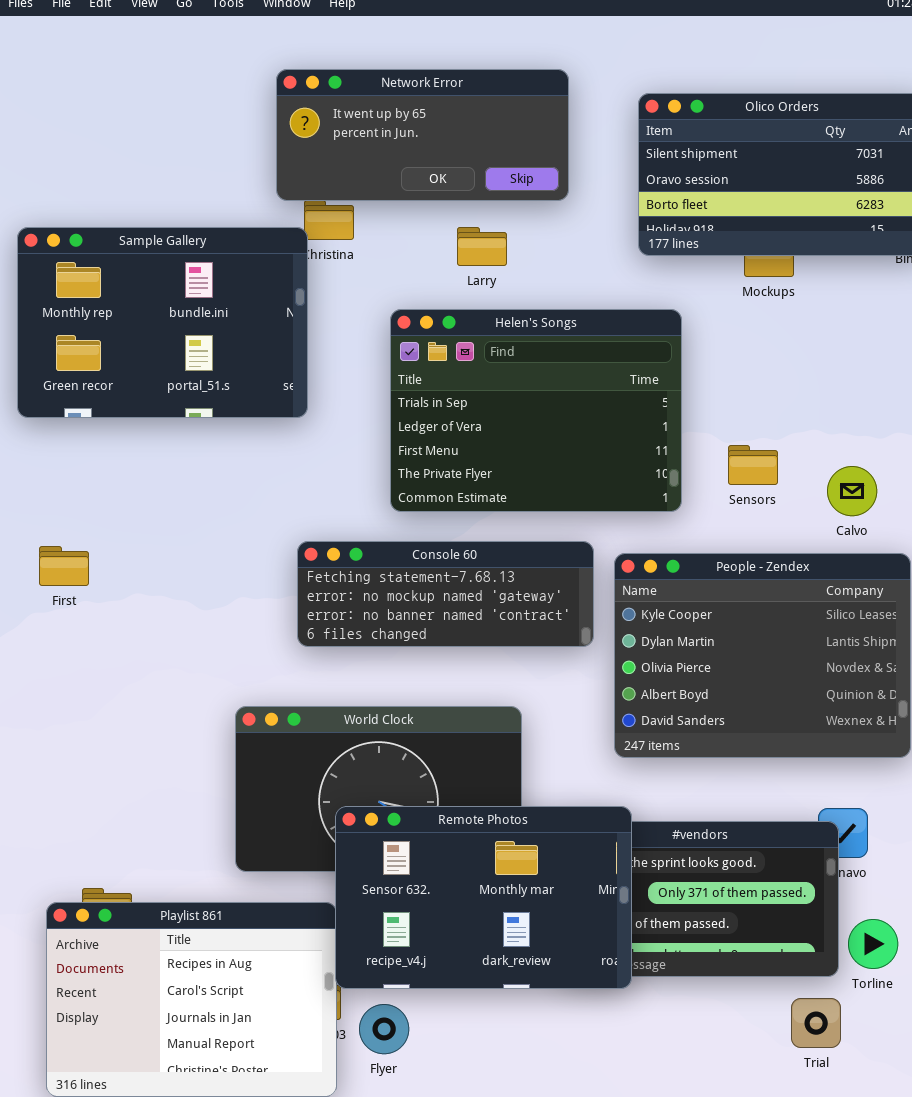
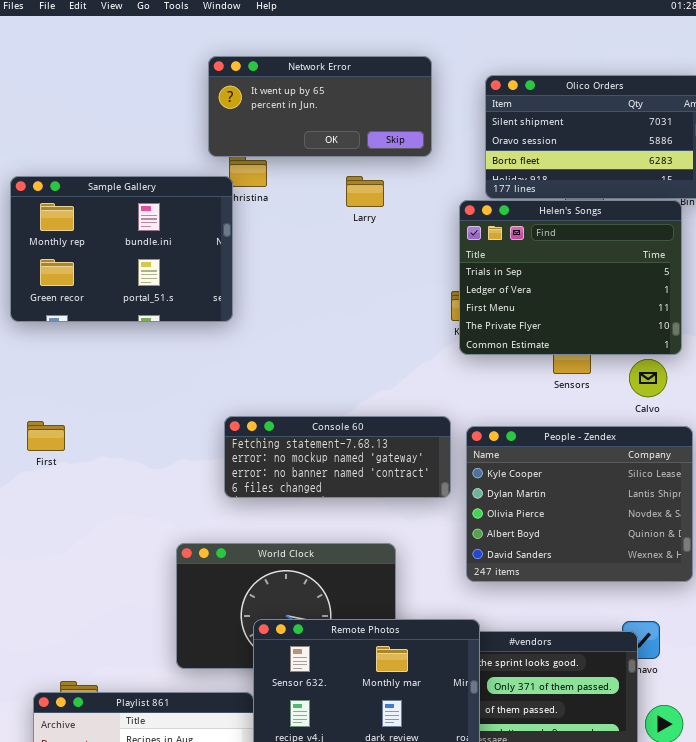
Helen's Songs: [390,309,682,512] -> [459,200,682,355], moved

